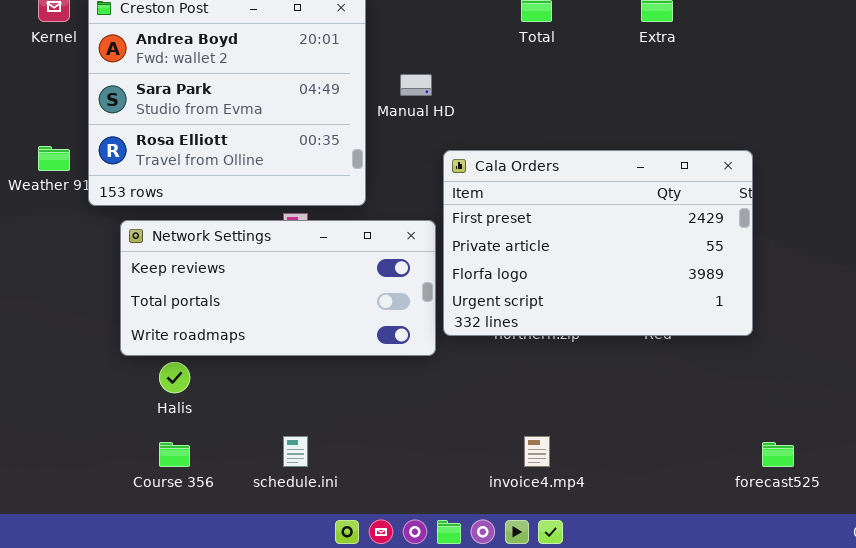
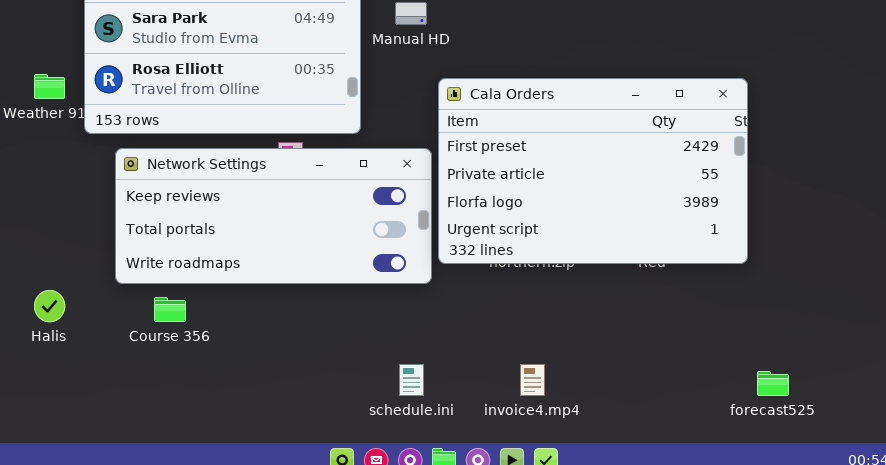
Halis: [159,362,190,393] -> [34,290,65,322], moved
schedule.ini: [283,436,308,467] -> [399,364,424,396], moved
Course 356: [159,442,190,467] -> [154,297,186,322], moved

